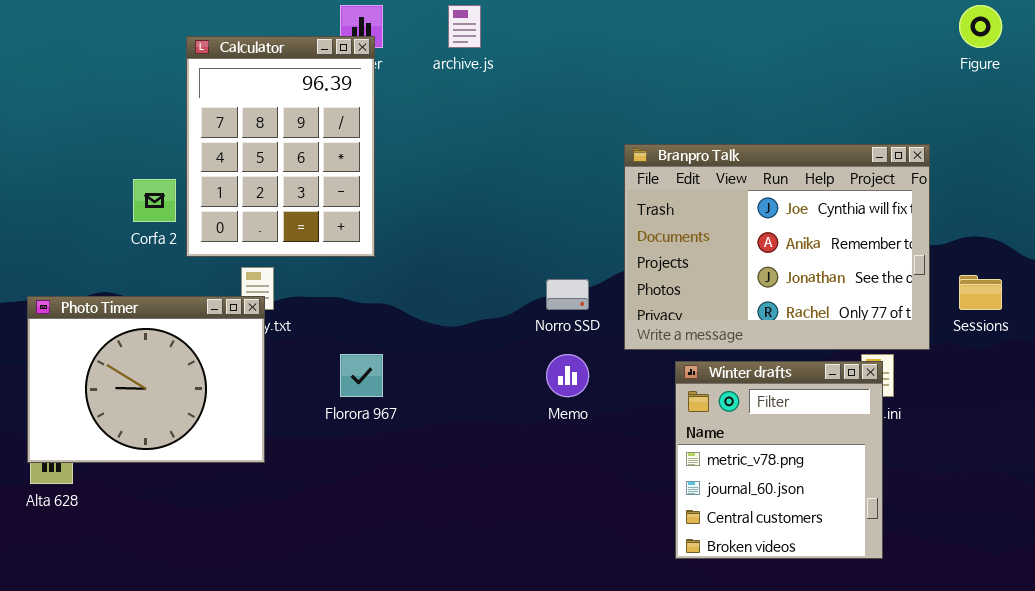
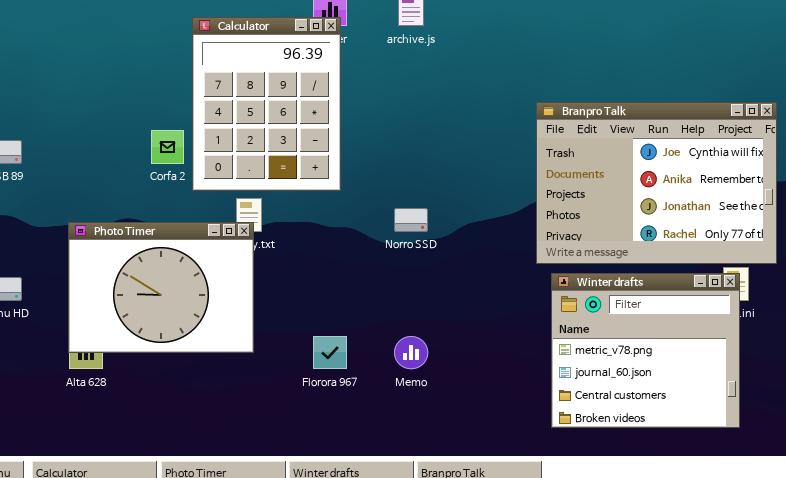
Norro SSD: [546,279,589,310] -> [394,208,428,232], moved
Florora 967: [340,354,383,397] -> [313,336,347,369], moved
Memo: [546,354,589,397] -> [394,336,428,369], moved
Winter drafts: [675,361,883,559] -> [551,273,740,428], resized

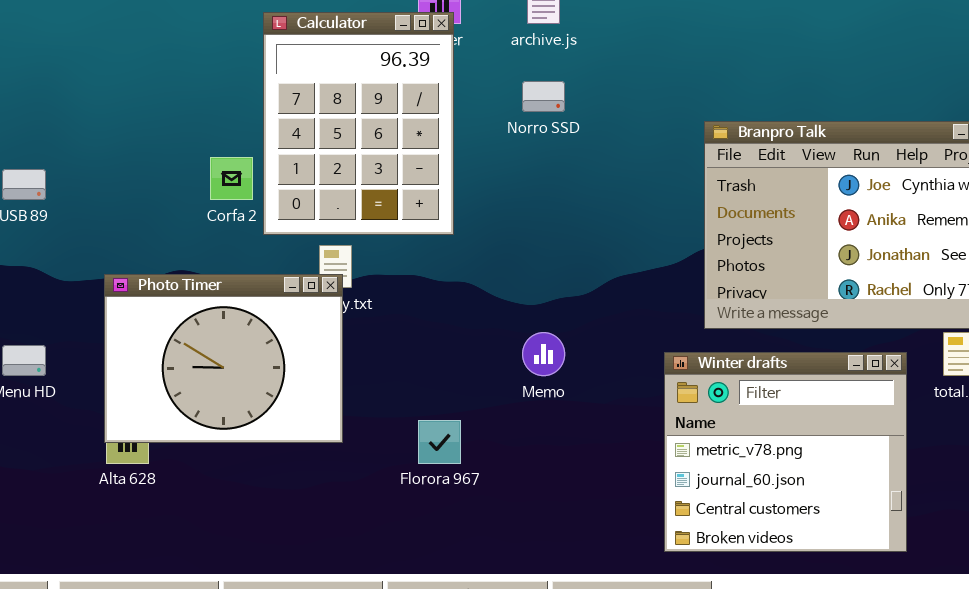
Norro SSD: [394,208,428,232] -> [522,81,565,112], moved
Winter drafts: [551,273,740,428] -> [664,352,907,552], moved
Memo: [394,336,428,369] -> [522,332,565,376], moved

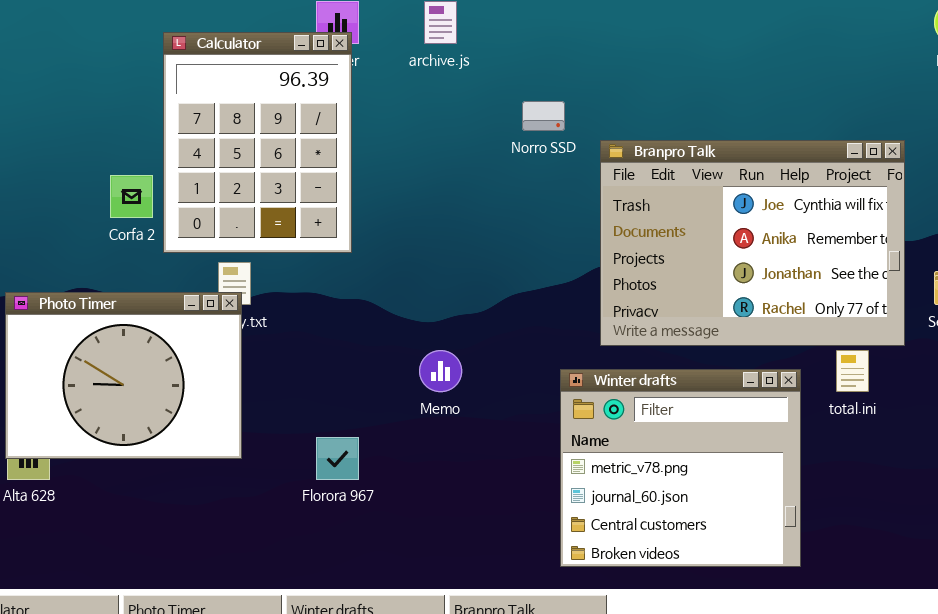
Norro SSD: [522,81,565,112] -> [522,101,565,131], moved

